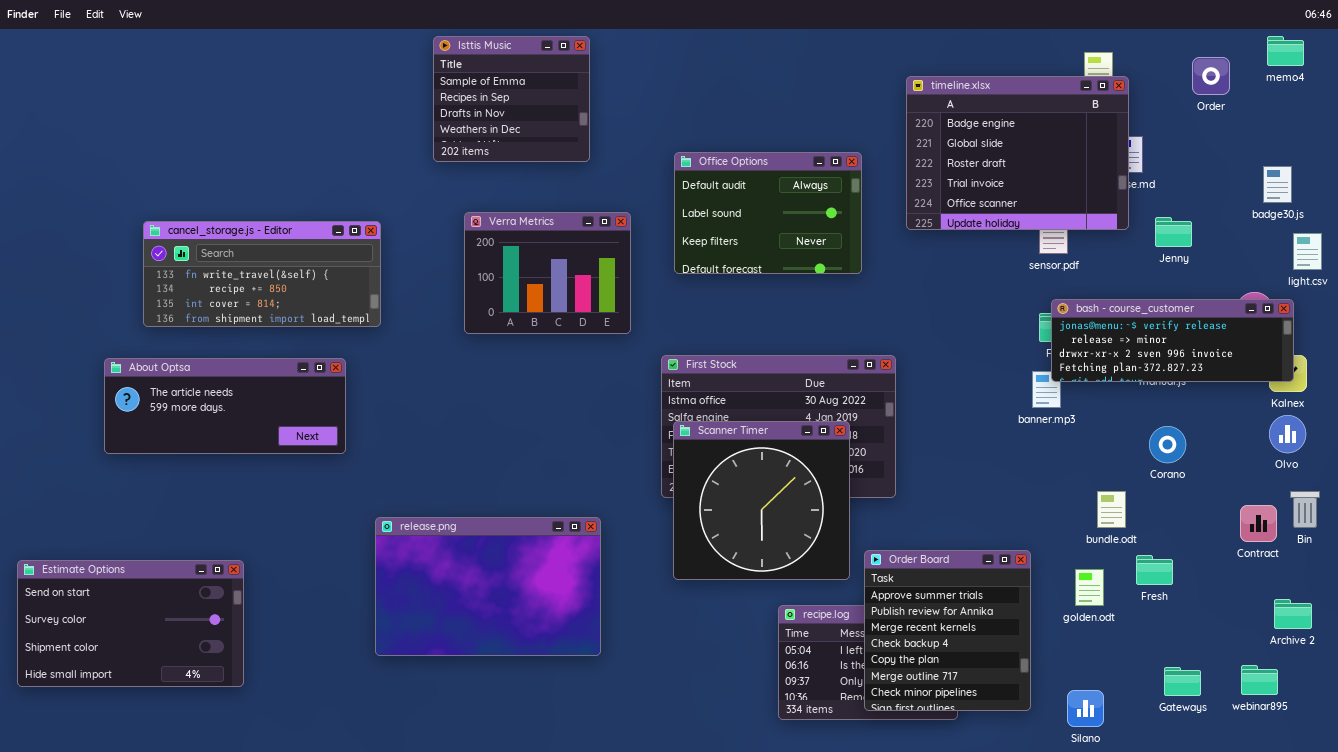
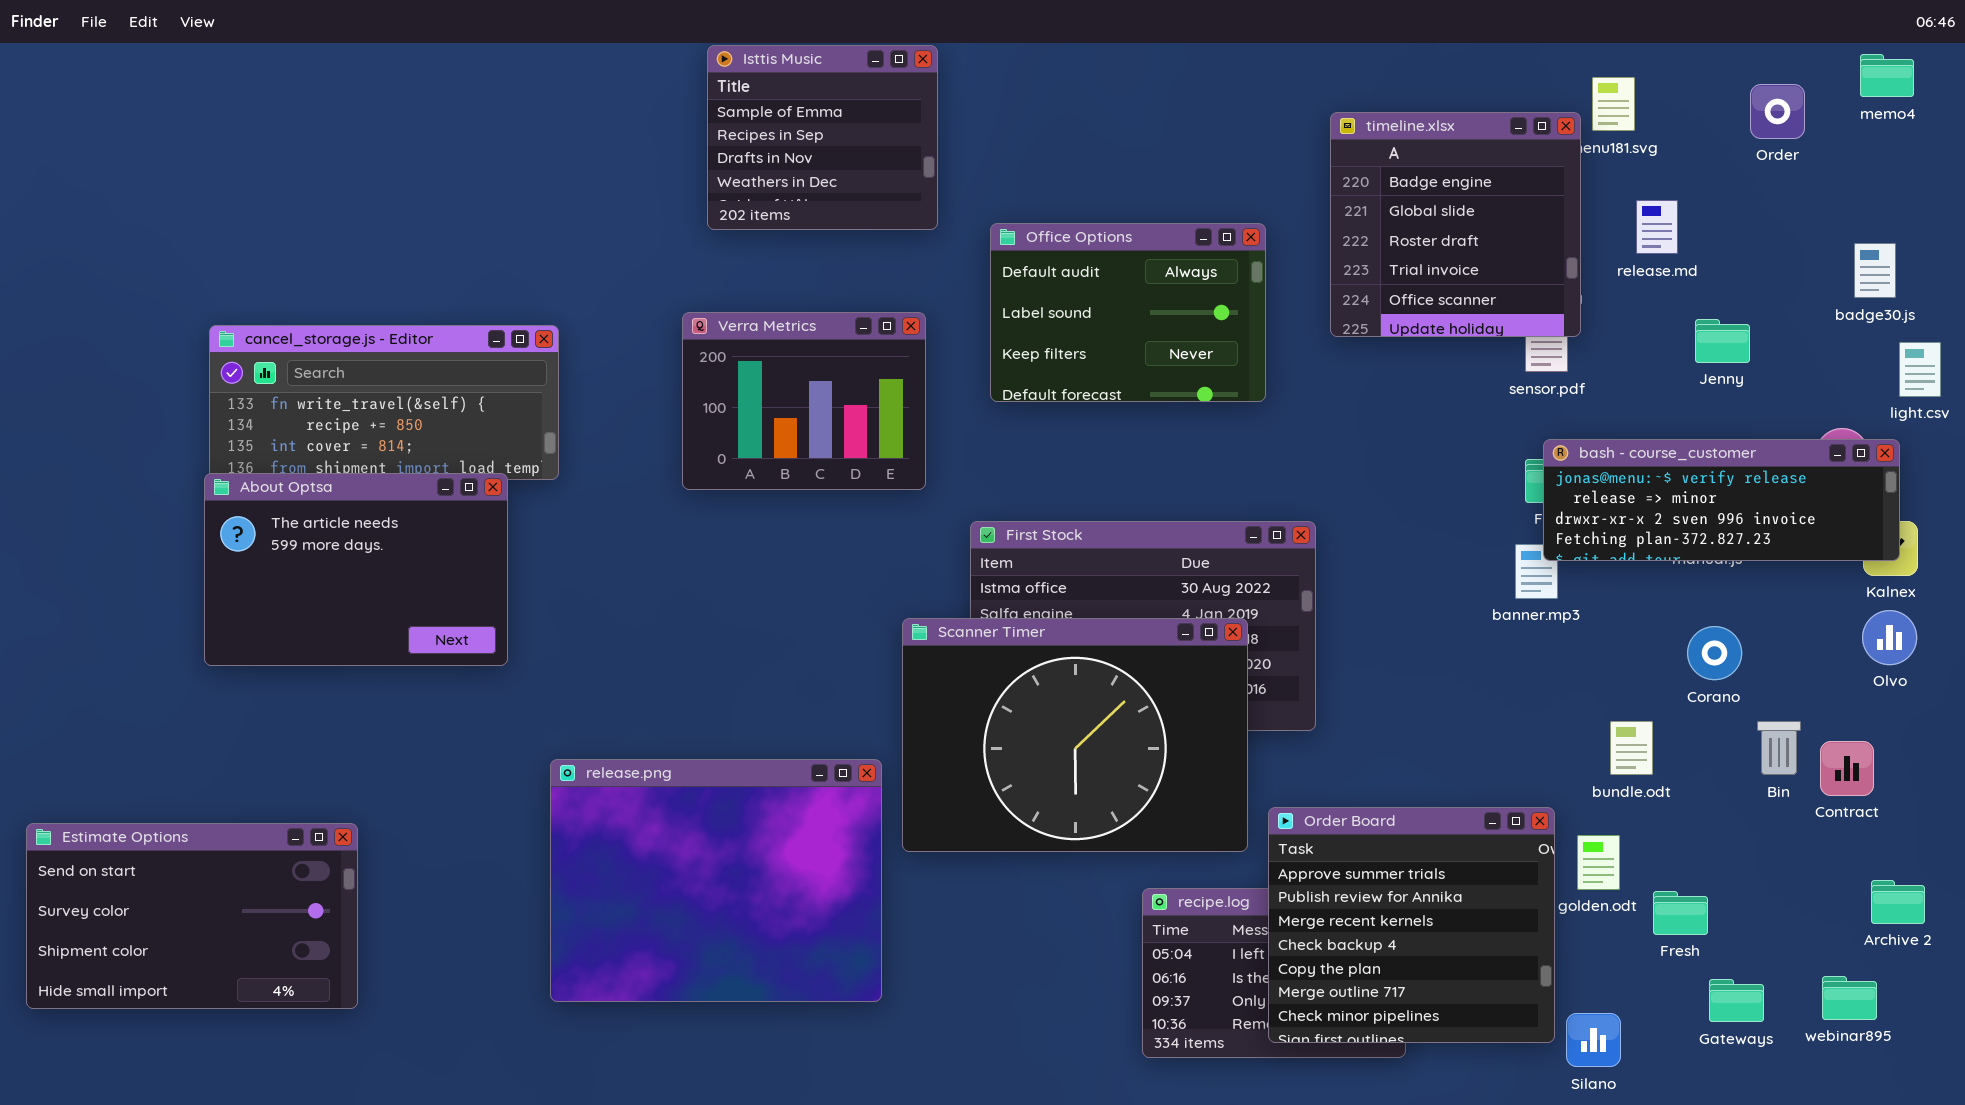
Isttis Music: [433,36,590,162] -> [707,45,938,230], moved
timeline.xlsx: [906,76,1129,230] -> [1330,112,1581,337], resized
About Optsa: [104,358,346,454] -> [204,473,508,666], resized
Scanner Timer: [673,421,850,580] -> [902,618,1248,852], resized
Bin: [1290,491,1320,528] -> [1757,721,1801,775], moved
release.png: [375,517,601,656] -> [550,759,882,1002], resized
Order Board: [864,550,1031,711] -> [1268,807,1555,1043], resized
Fresh: [1136,555,1173,585] -> [1653,891,1708,935], moved

